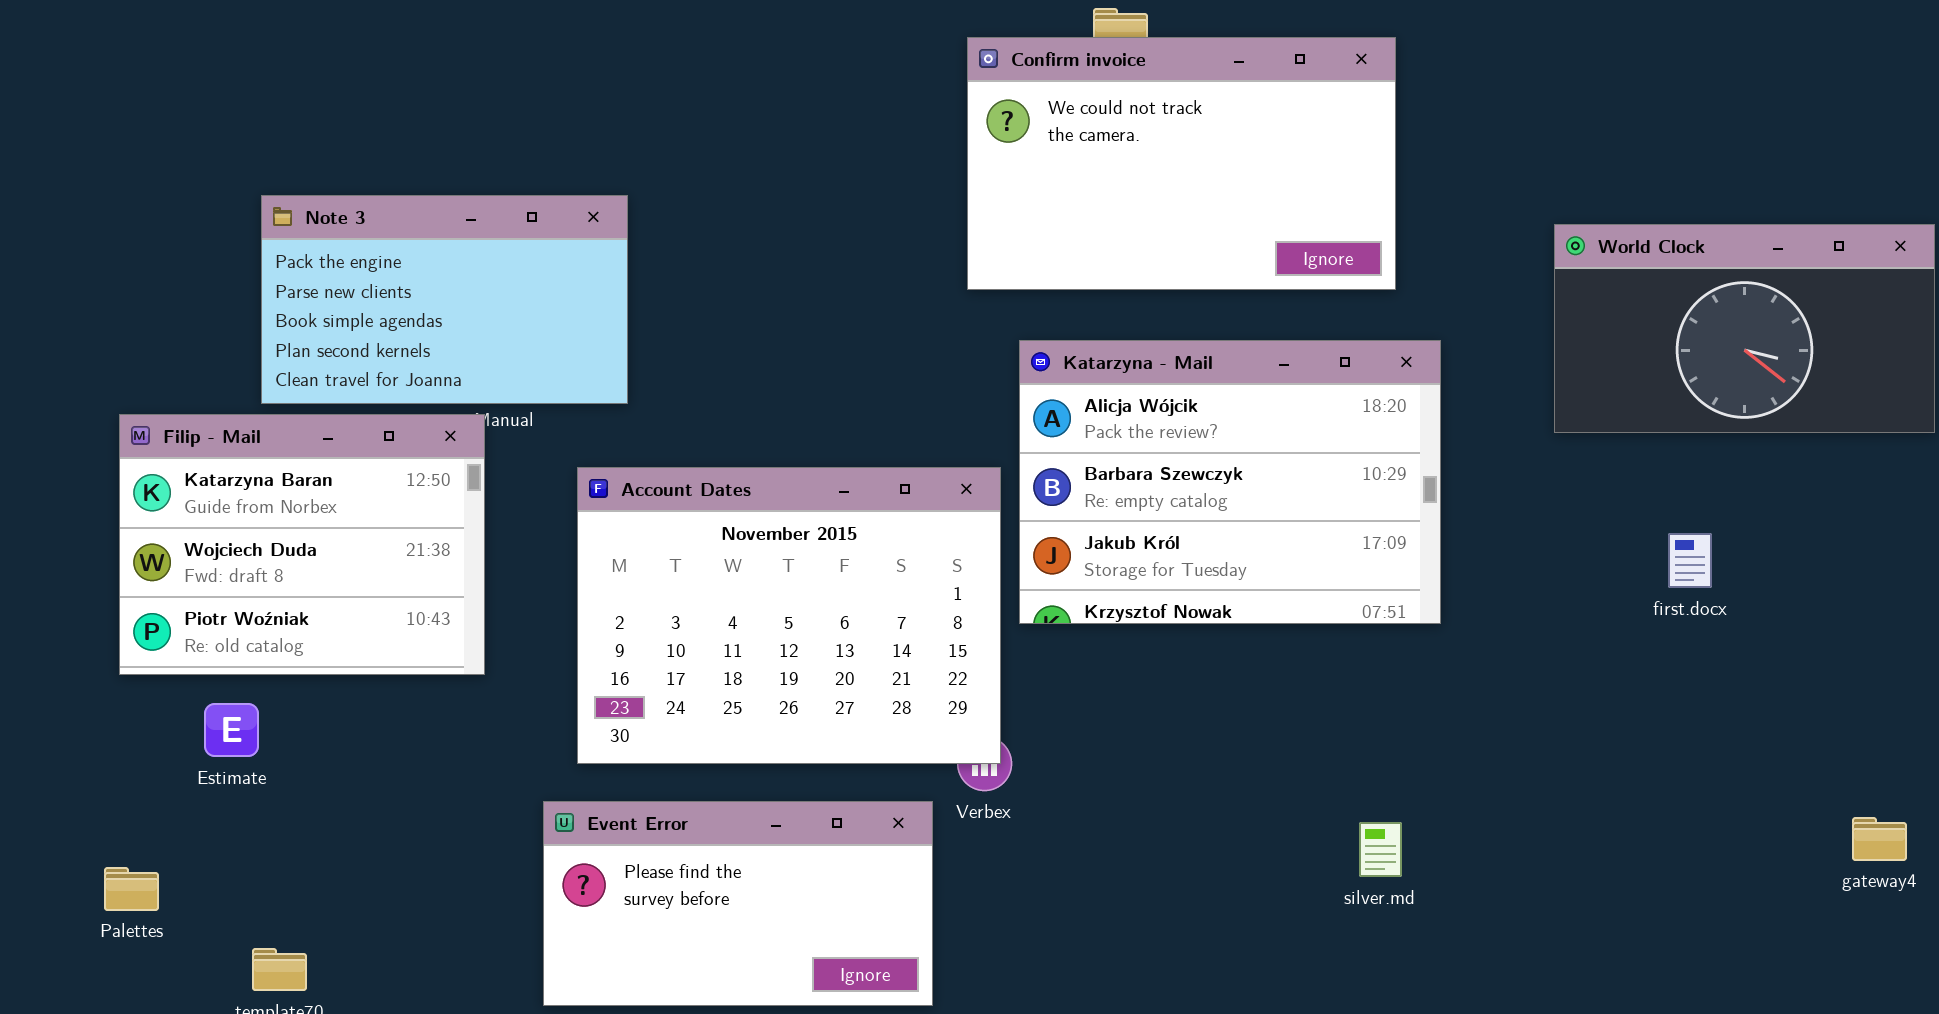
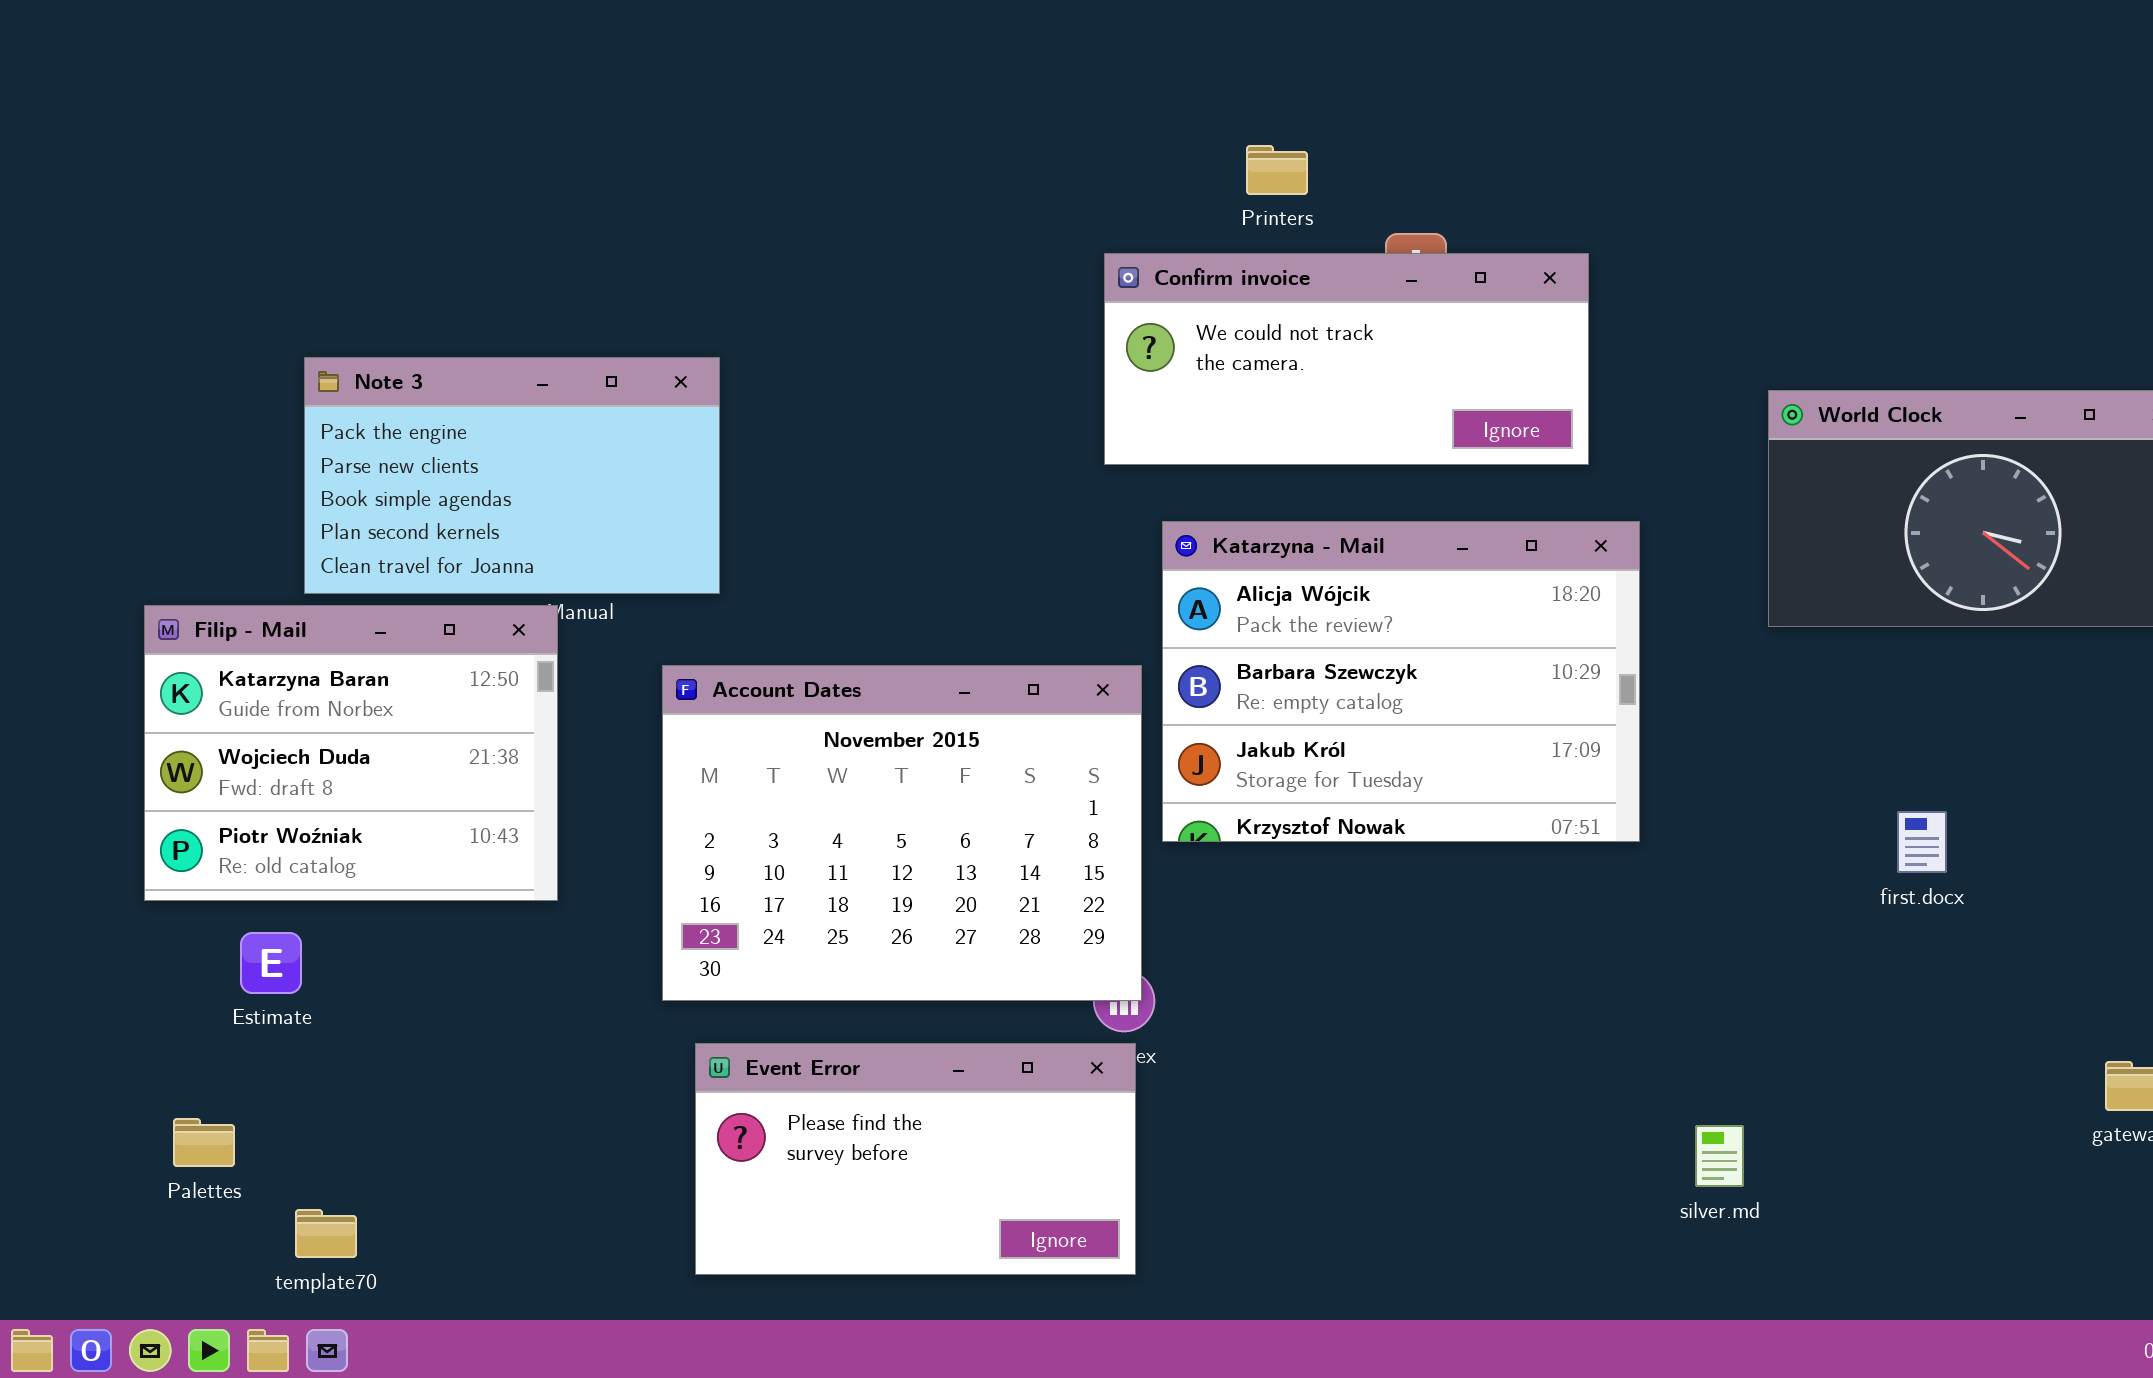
Confirm invoice: [967,37,1396,290] -> [1104,253,1589,465], resized
first.docx: [1668,533,1712,588] -> [1897,811,1947,873], moved
Event Error: [543,801,933,1006] -> [695,1043,1136,1275], moved
silver.md: [1359,822,1402,877] -> [1695,1125,1744,1187], moved
Palettes: [104,867,159,911] -> [173,1118,235,1167], moved

